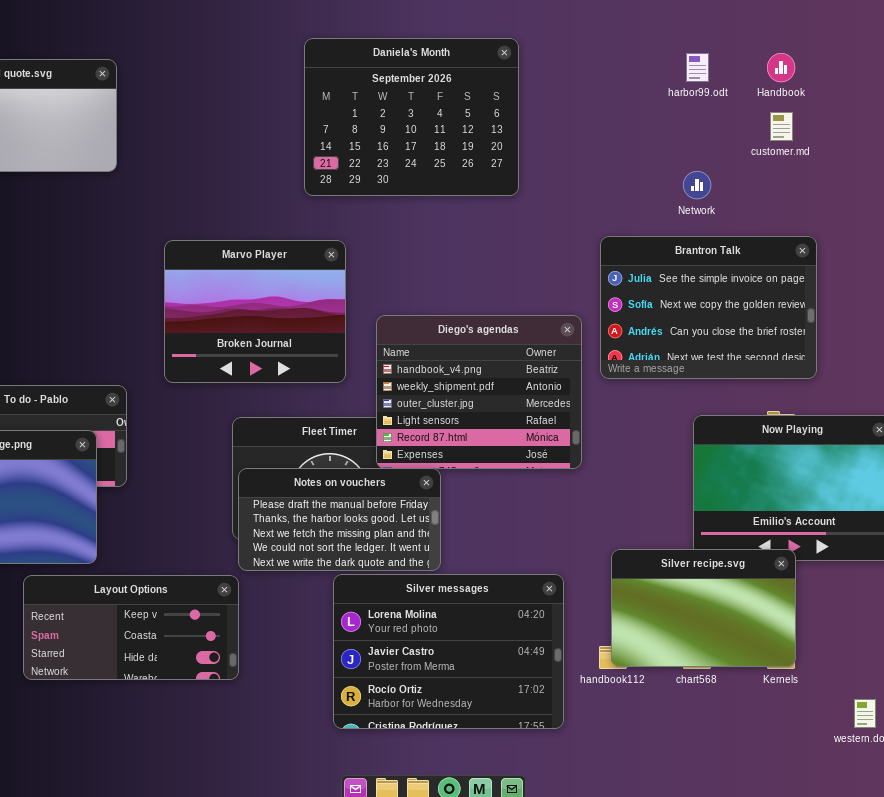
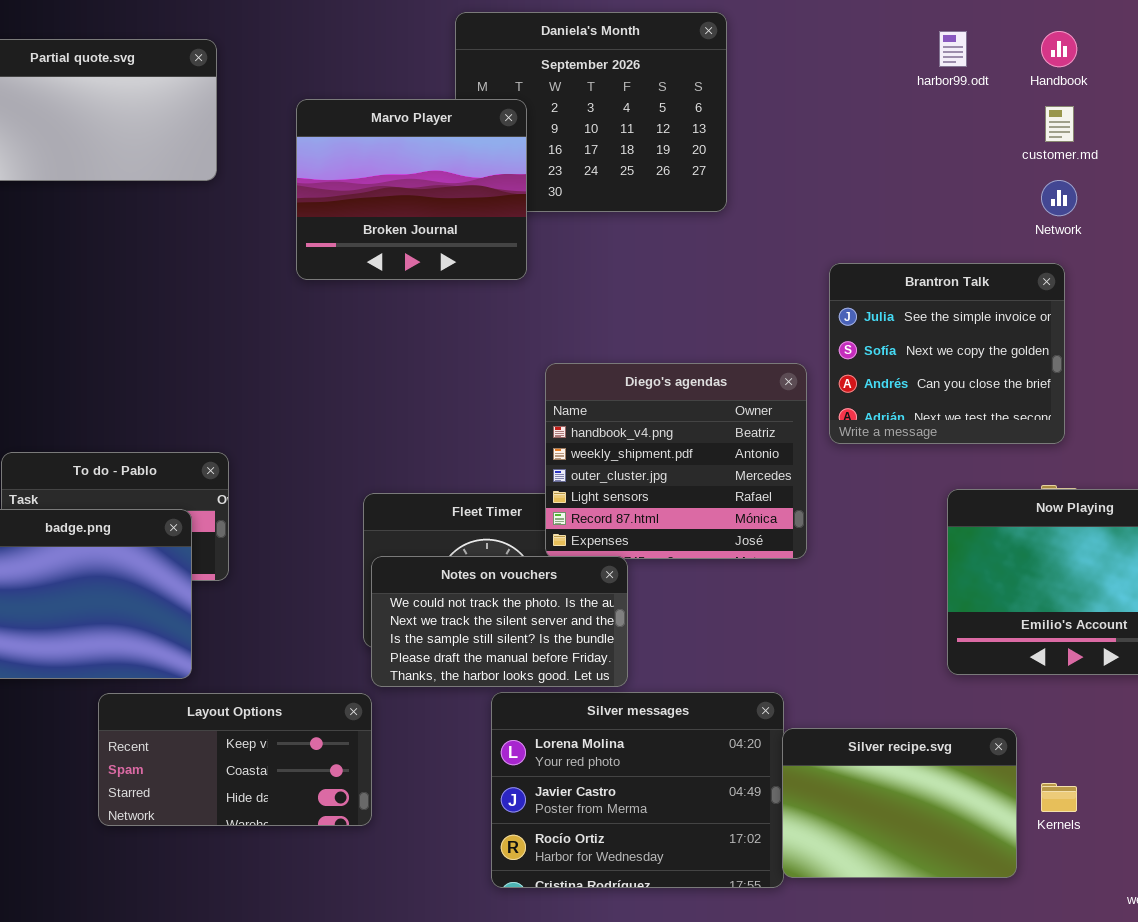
Network: [683,171,711,199] -> [1041,180,1077,216], moved
Brantron Talk: [600,236,817,379] -> [829,263,1065,444], resized
Marvo Player: [164,240,346,383] -> [296,99,527,280], moved
Notes on vouchers: [238,468,441,571] -> [371,556,628,687], scrolled up 3 rows
Silver recipe.svg: [611,549,796,667] -> [782,728,1017,878], moved

